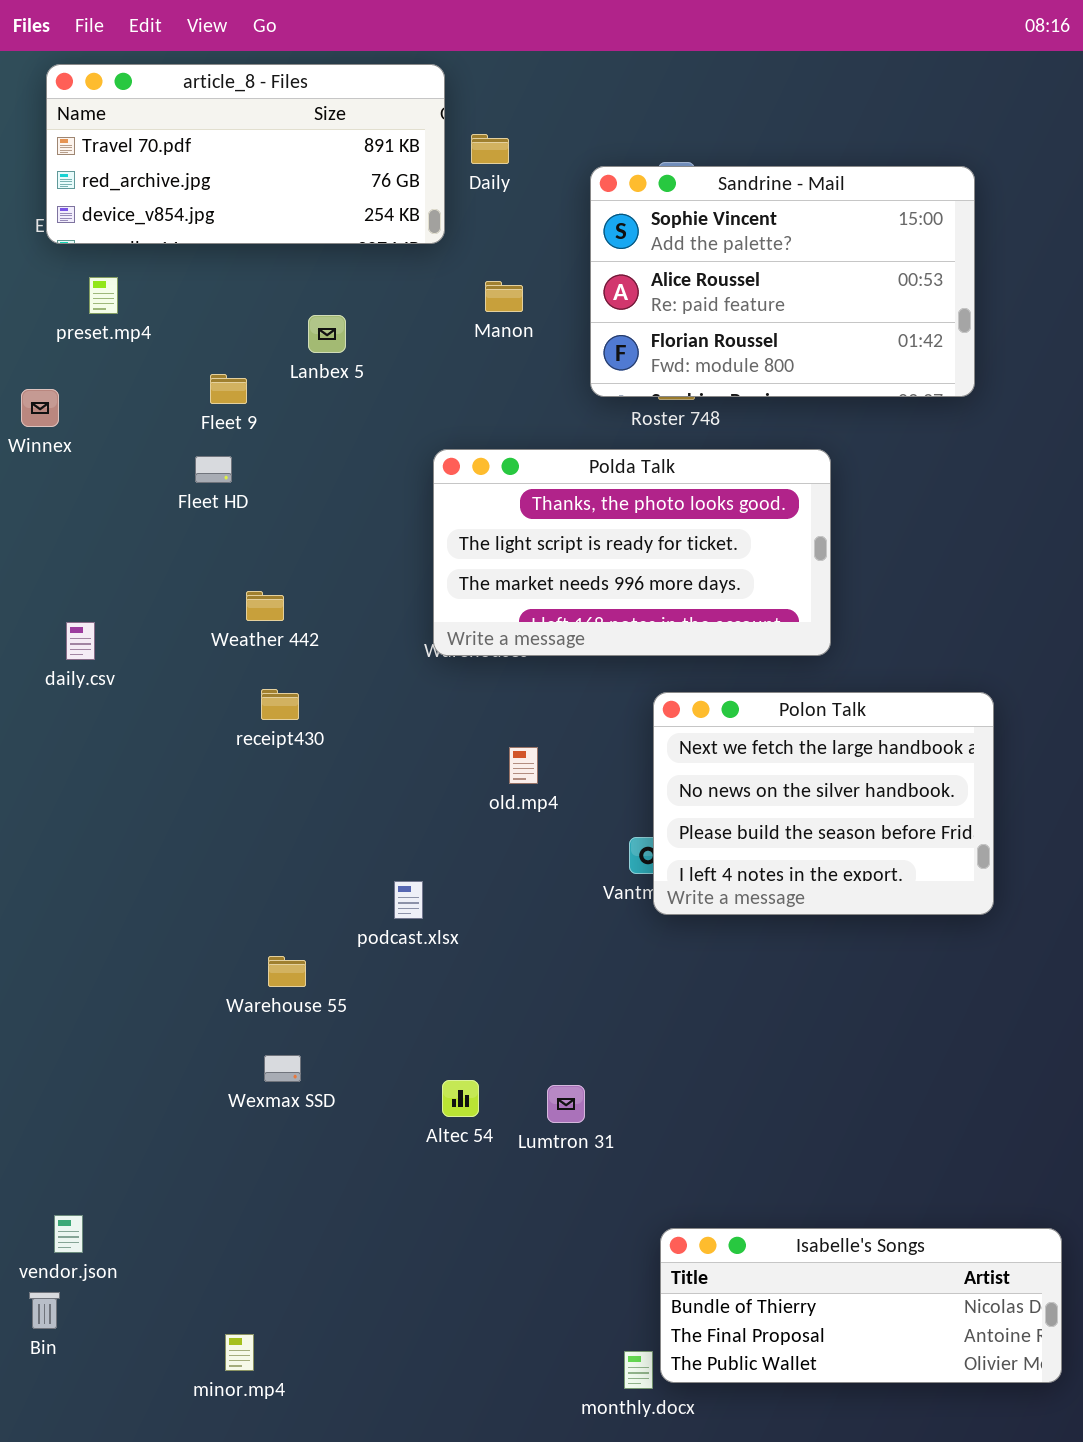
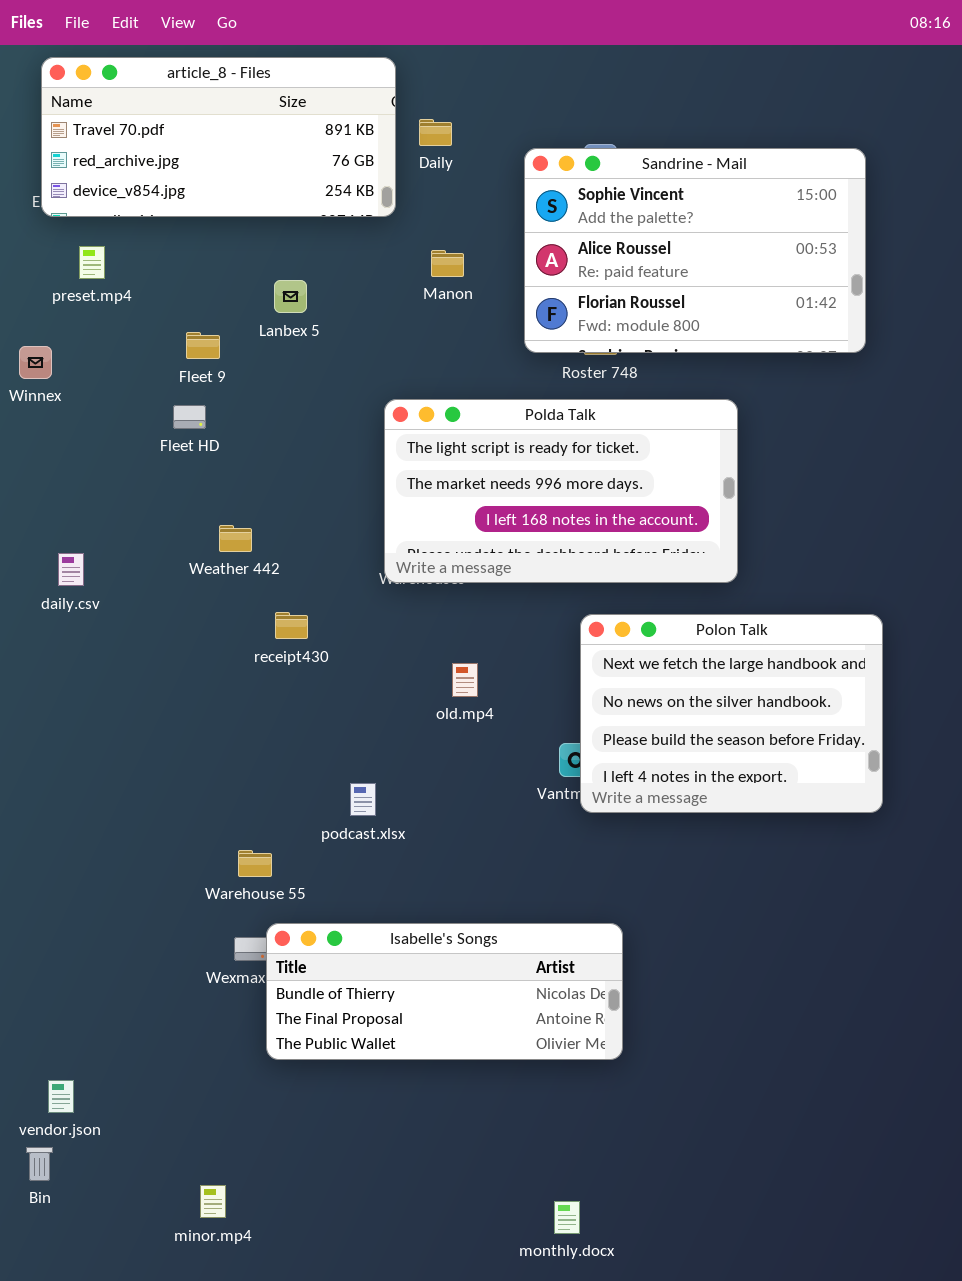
Polda Talk: [433,449,831,656] -> [384,399,738,583], scrolled down 1 row
receipt430: [261,689,299,720] -> [275,612,308,639], moved
Isabelle's Songs: [660,1228,1062,1383] -> [266,923,623,1060], moved

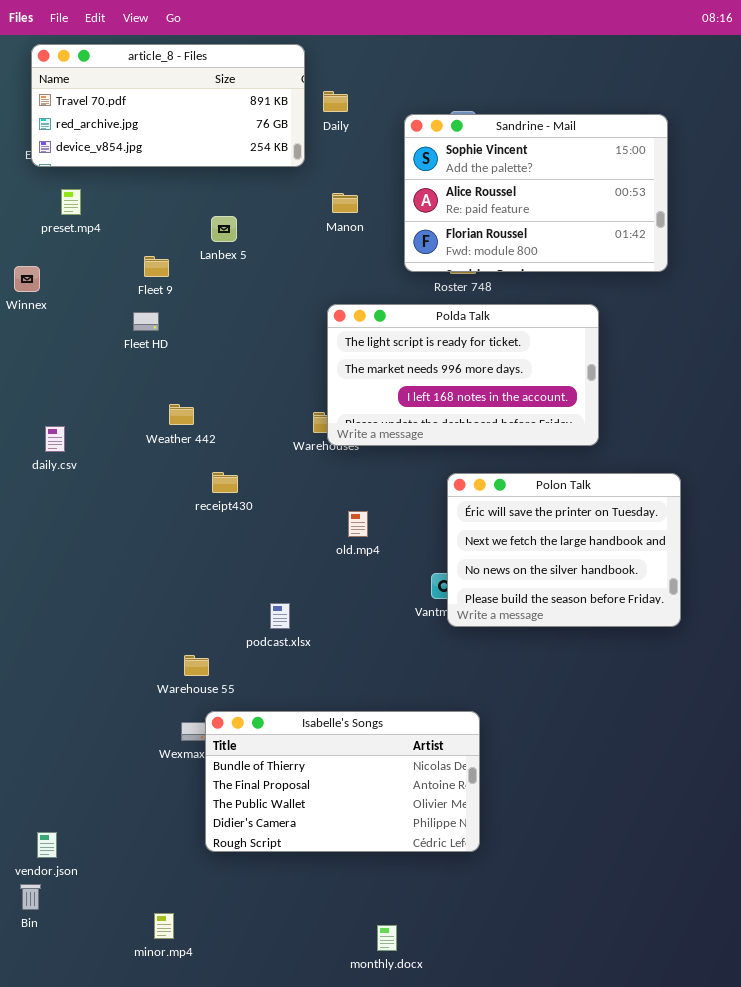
Polda Talk: [384,399,738,583] -> [327,304,599,446], moved
Polon Talk: [580,614,883,813] -> [447,473,681,627], scrolled up 1 row
Isabelle's Songs: [266,923,623,1060] -> [205,711,480,852], resized
monthly.docx: [554,1201,580,1234] -> [377,925,397,951], moved

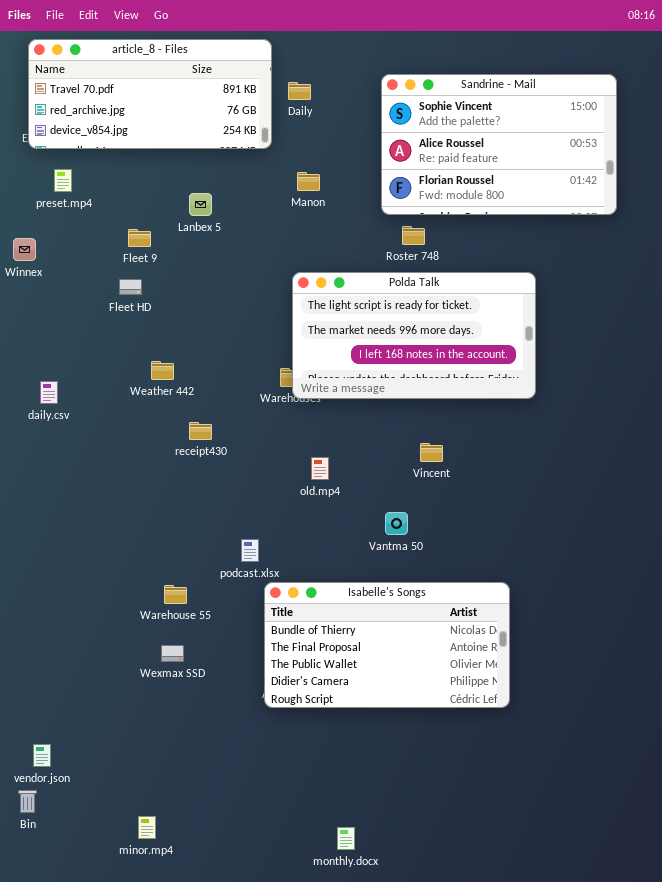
Sandrine - Mail: [404,114,668,272] -> [381,74,617,215], moved
Polon Talk: [447,473,681,627] -> none, closed
Isabelle's Songs: [205,711,480,852] -> [264,582,510,708], moved

